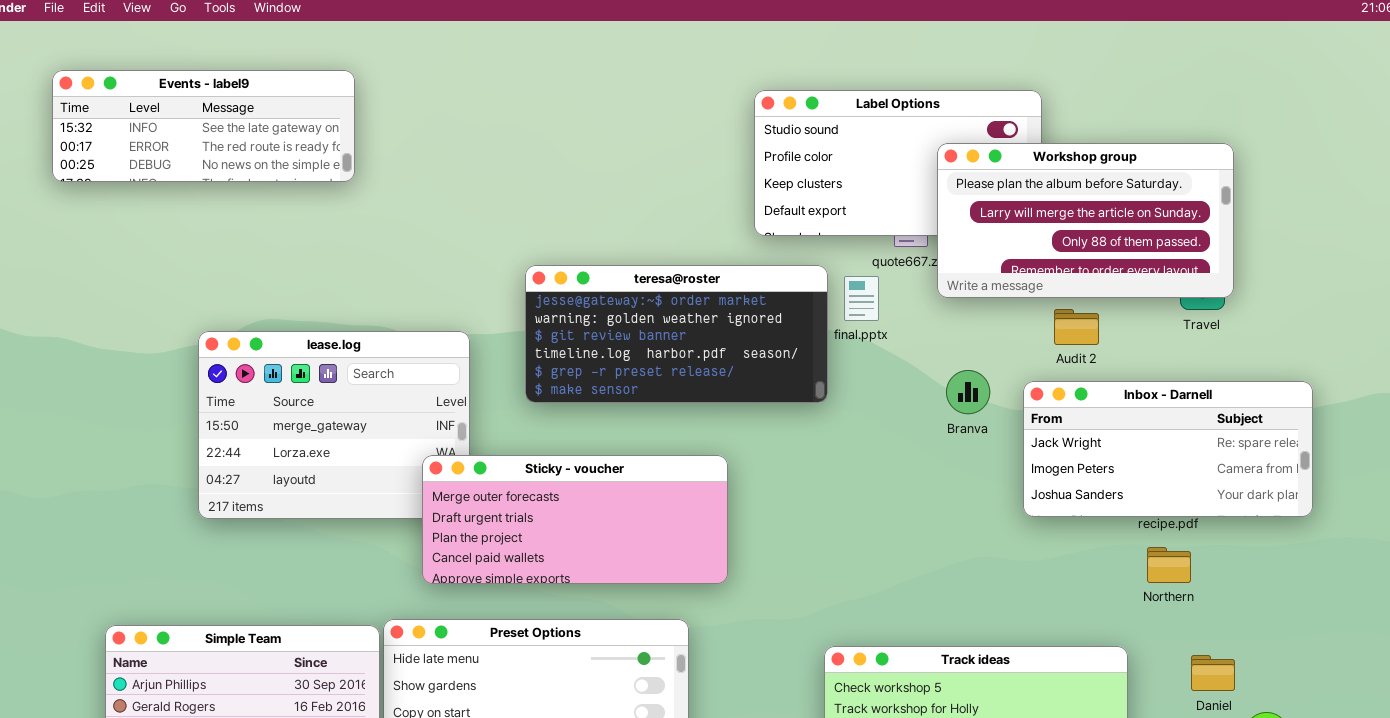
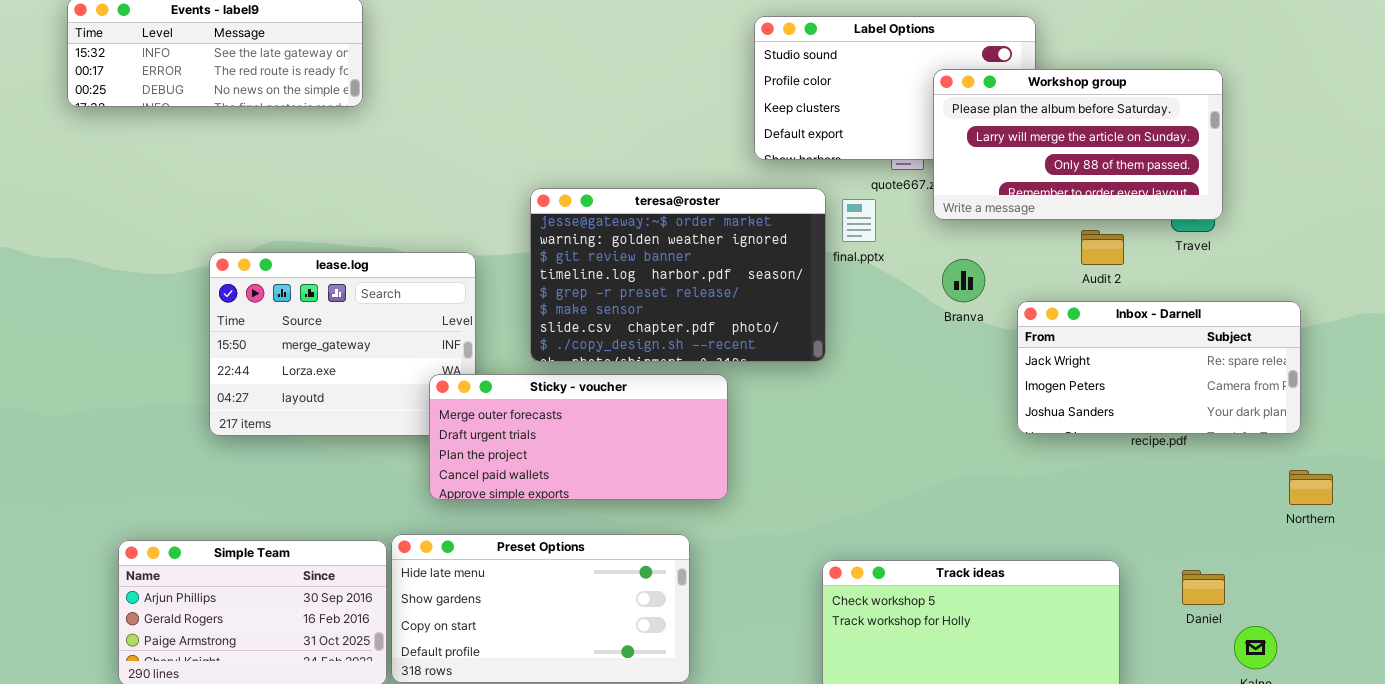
teresa@roster: [525,265,828,403] -> [530,188,826,362], resized
Audit 2: [1054,309,1099,345] -> [1081,230,1124,265], moved
Branva: [946,370,990,414] -> [942,259,985,302], moved
Northern: [1147,547,1191,583] -> [1289,470,1333,505], moved

